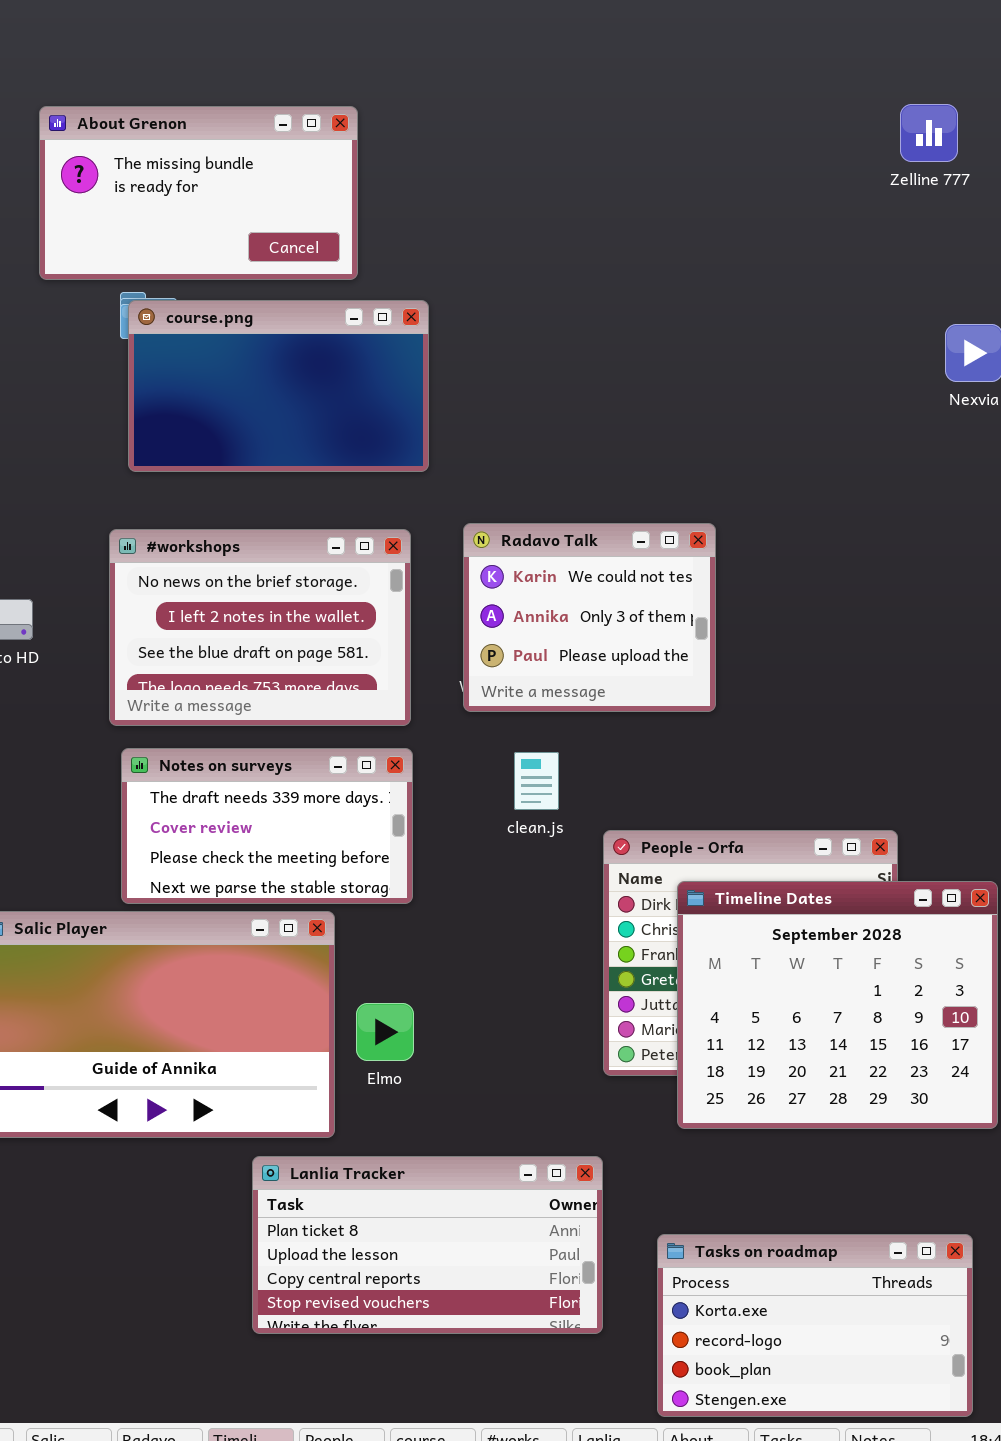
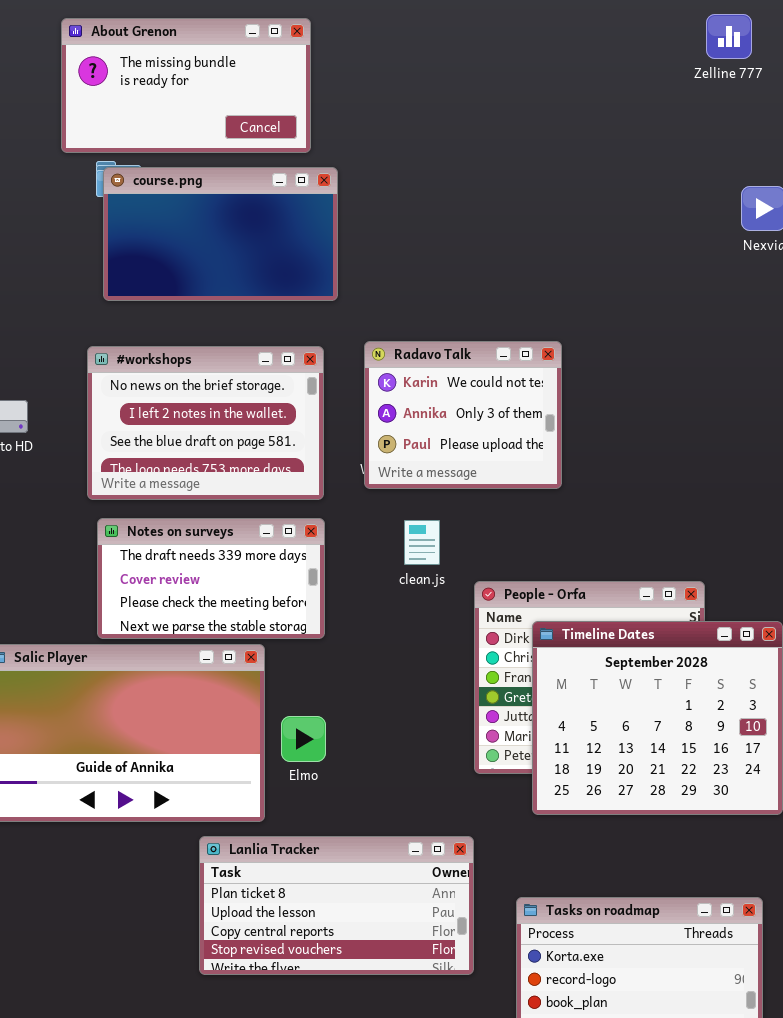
About Grenon: [39,106,358,280] -> [61,18,311,153], moved

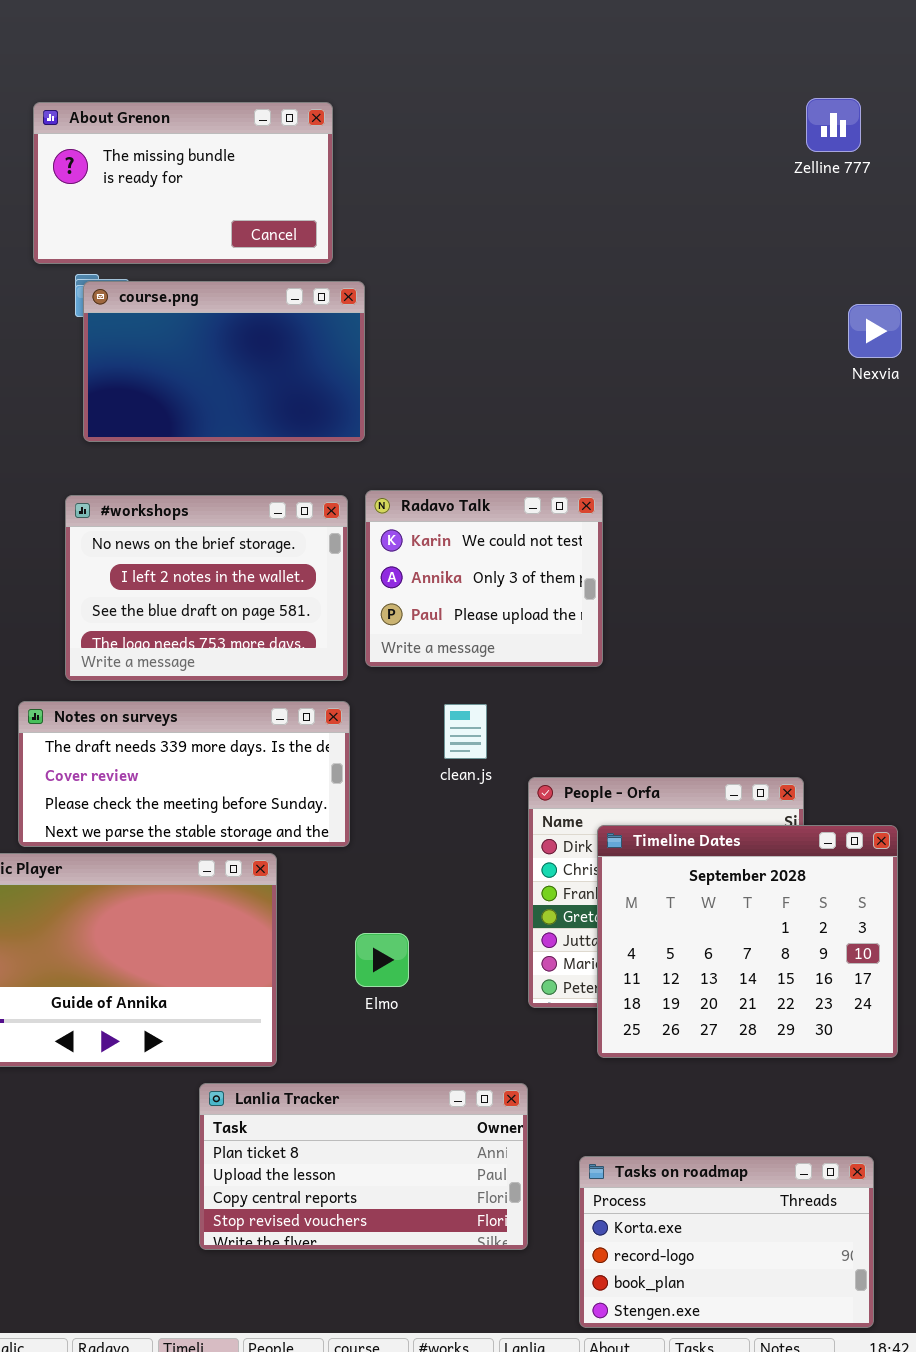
Radavo Talk: [364,341,562,489] -> [365,490,603,667], moved
Notes on surveys: [97,518,325,639] -> [18,701,350,847], resized
Elmo: [281,716,326,762] -> [355,933,409,987], moved

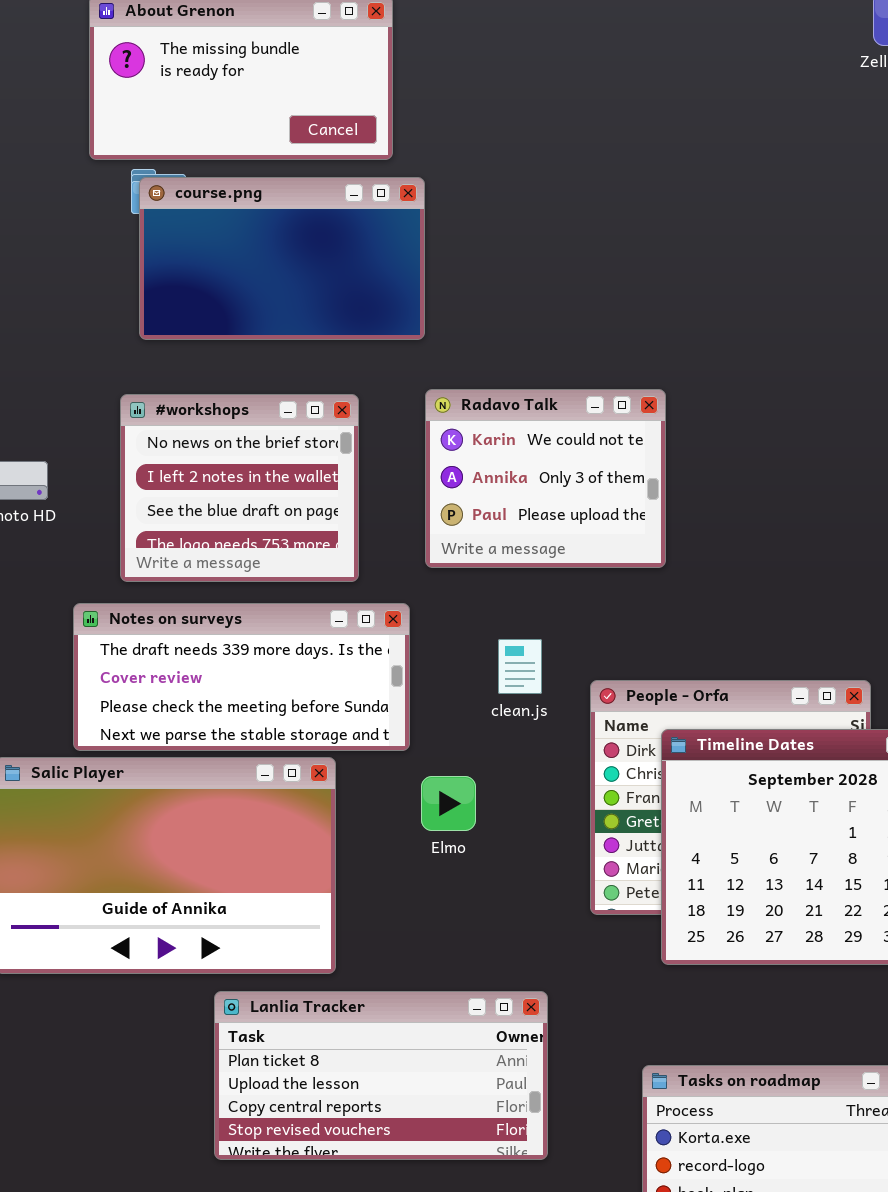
#workshops: [65,495,348,681] -> [120,394,359,582], resized
clean.js: [444,704,487,759] -> [498,639,542,694], moved
Elmo: [355,933,409,987] -> [421,776,476,831], moved
Lanlia Tracker: [199,1083,528,1250] -> [214,991,548,1160], moved

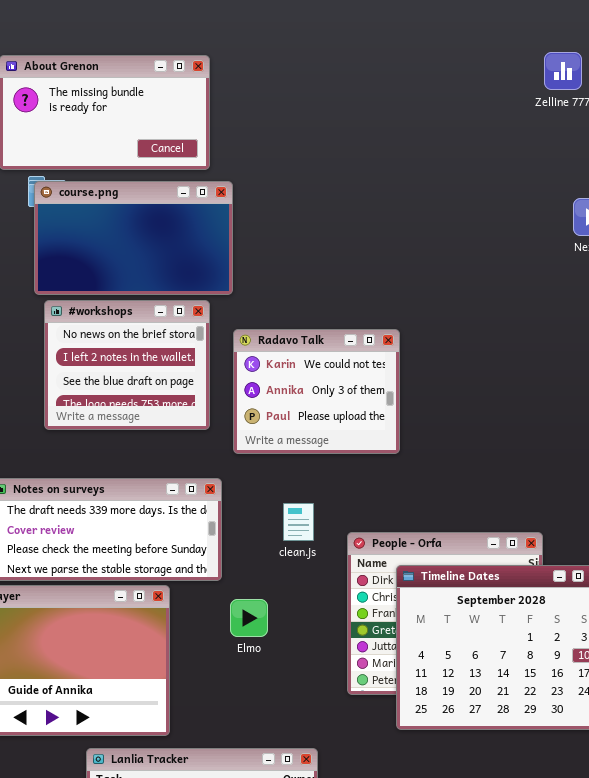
#workshops: [120,394,359,582] -> [44,300,210,430], moved

